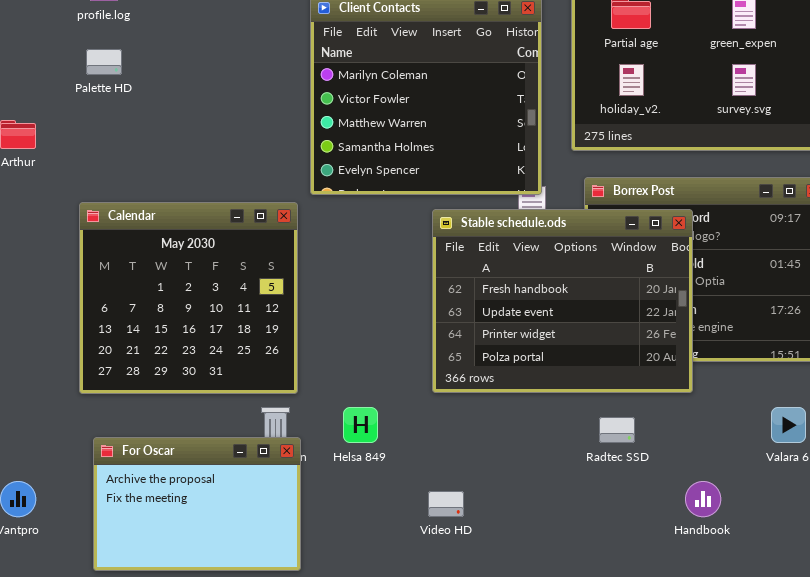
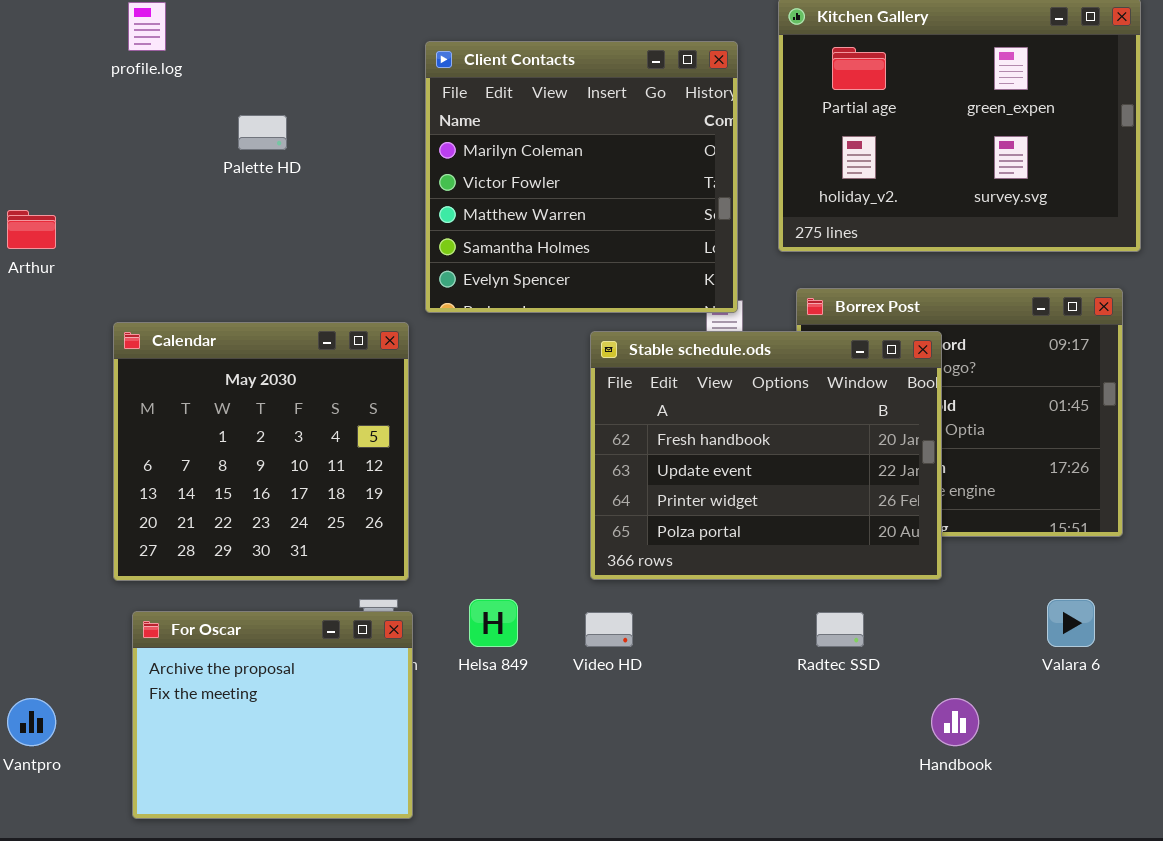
Palette HD: [86,49,122,75] -> [238,115,287,150], moved
For Oscar: [93,437,301,571] -> [132,611,413,819], resized
Video HD: [428,491,464,517] -> [585,612,633,647], moved

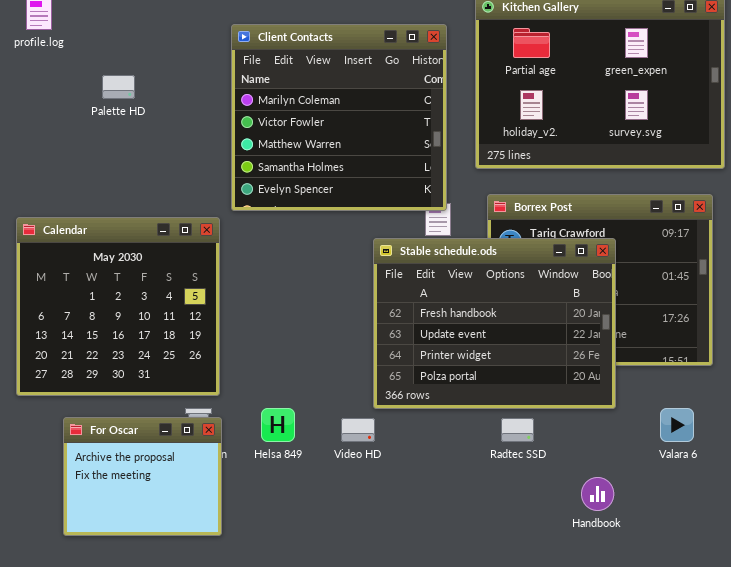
Stable schedule.ods: [590,331,942,580] -> [373,238,616,409], moved
For Oscar: [132,611,413,819] -> [63,417,222,536], resized

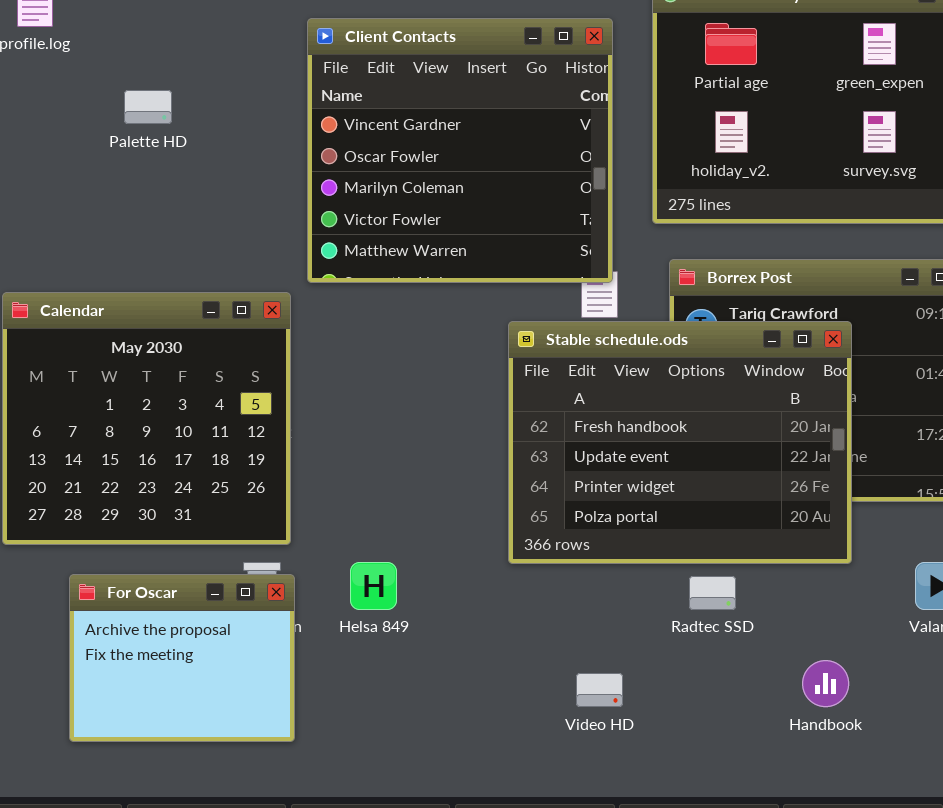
Client Contacts: [231,24,447,211] -> [307,18,613,283], scrolled up 2 rows
Video HD: [341,418,375,442] -> [576,673,623,707], moved

